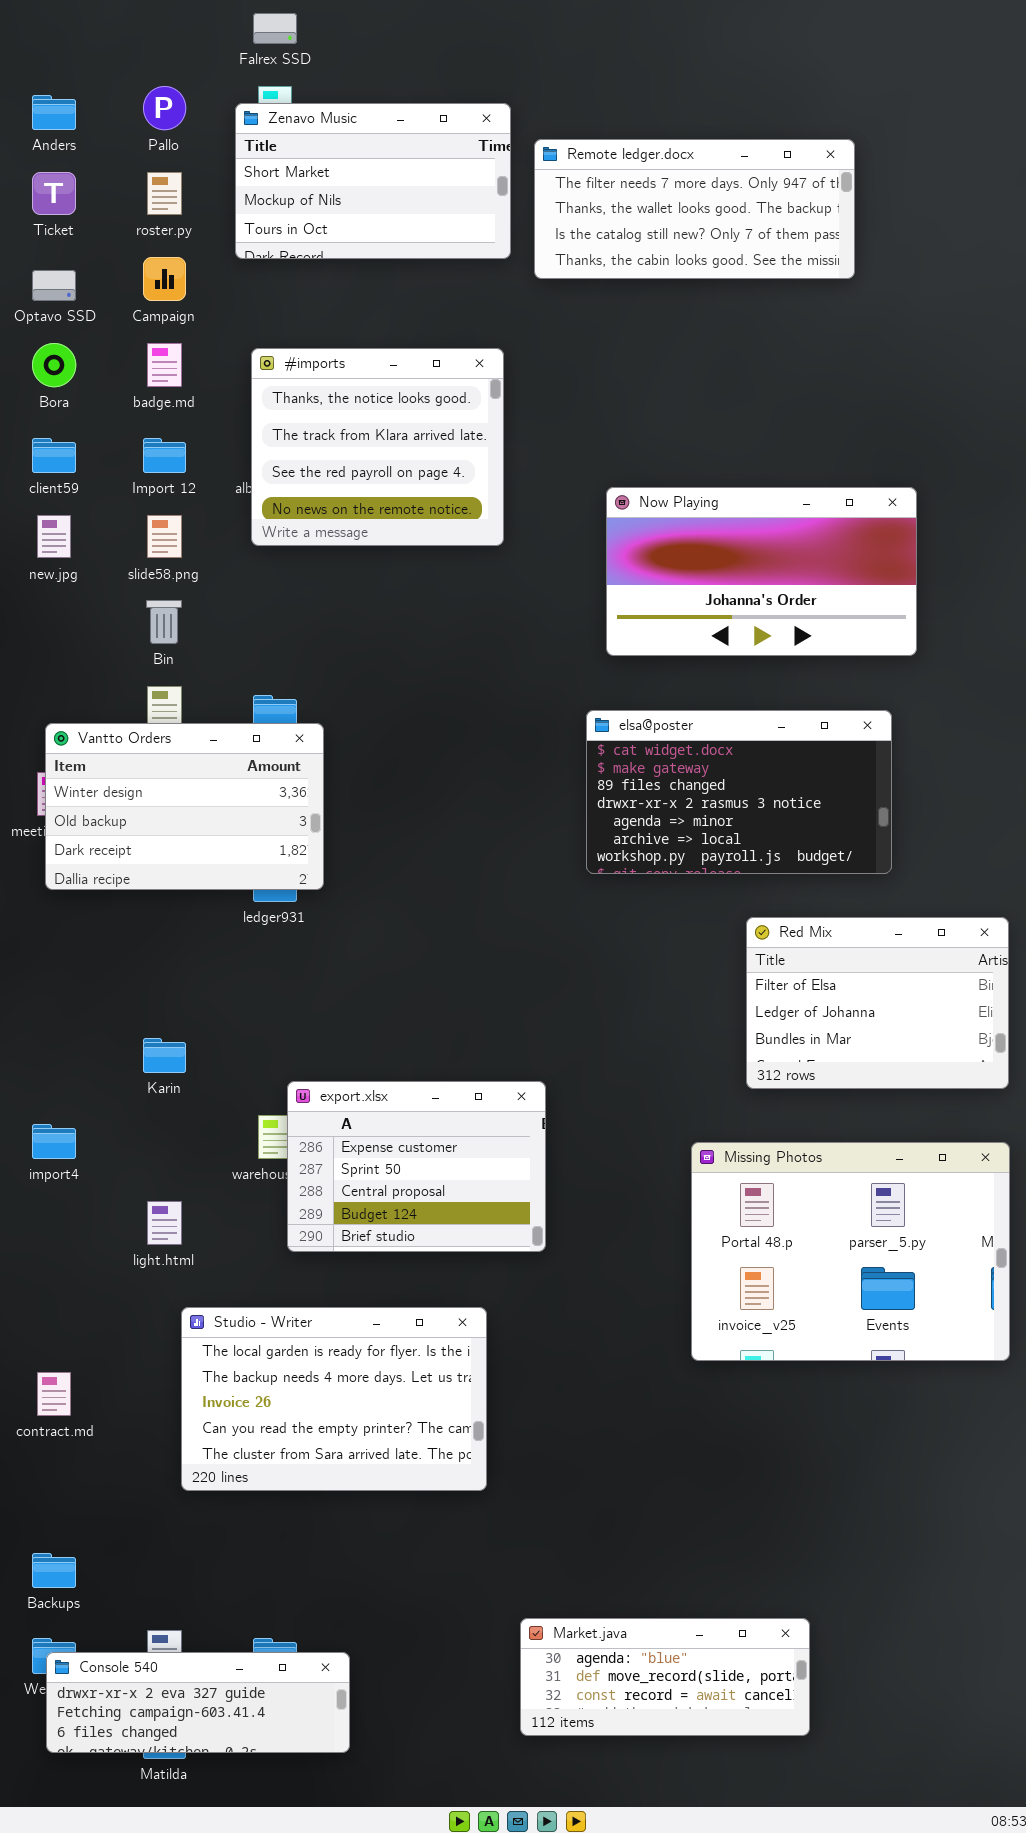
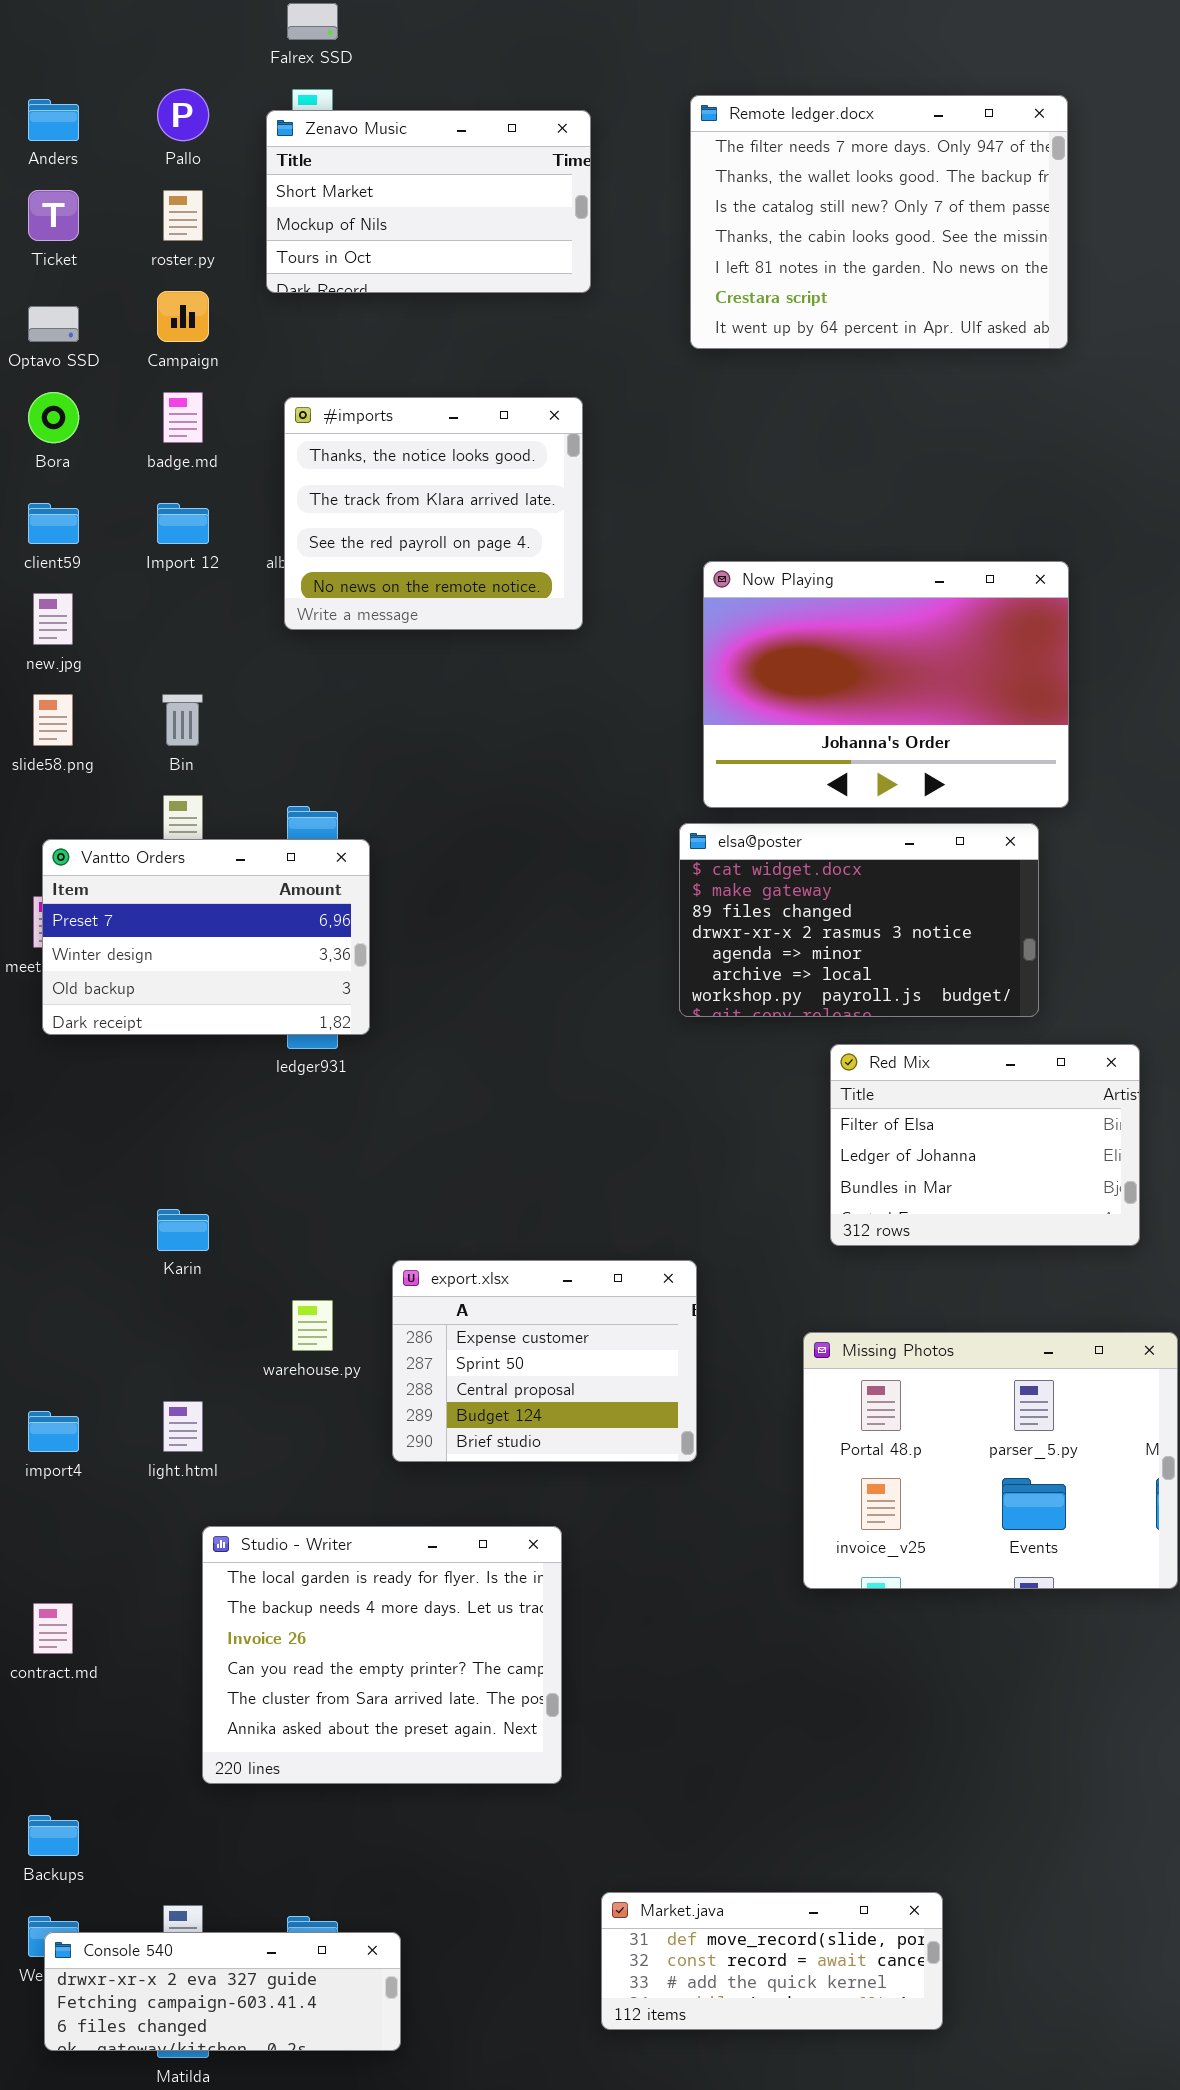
Remote ledger.docx: [534,139,855,279] -> [690,95,1068,349], moved, resized
Now Playing: [606,487,917,656] -> [703,561,1069,808], resized
slide58.png: [147,515,182,558] -> [33,694,73,746], moved
Vantto Orders: [45,723,324,890] -> [42,839,370,1035], scrolled up 1 row
Red Mix: [746,917,1009,1089] -> [830,1044,1140,1246], moved
export.xlsx: [287,1081,546,1252] -> [392,1260,697,1462], moved
import4: [32,1124,76,1159] -> [28,1411,79,1452], moved
Studio - Writer: [181,1307,487,1491] -> [202,1526,562,1784], resized
Market.java: [520,1618,810,1736] -> [601,1892,943,2030], scrolled down 1 row

